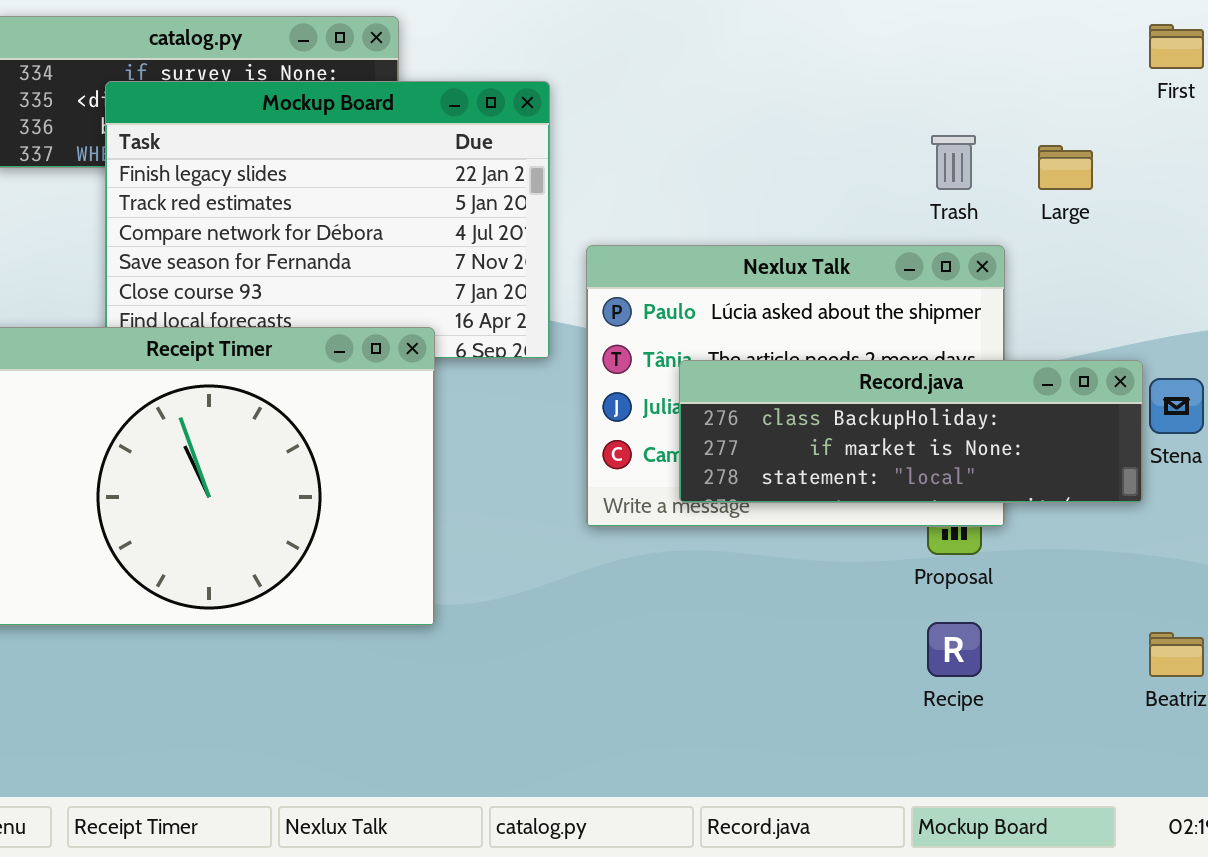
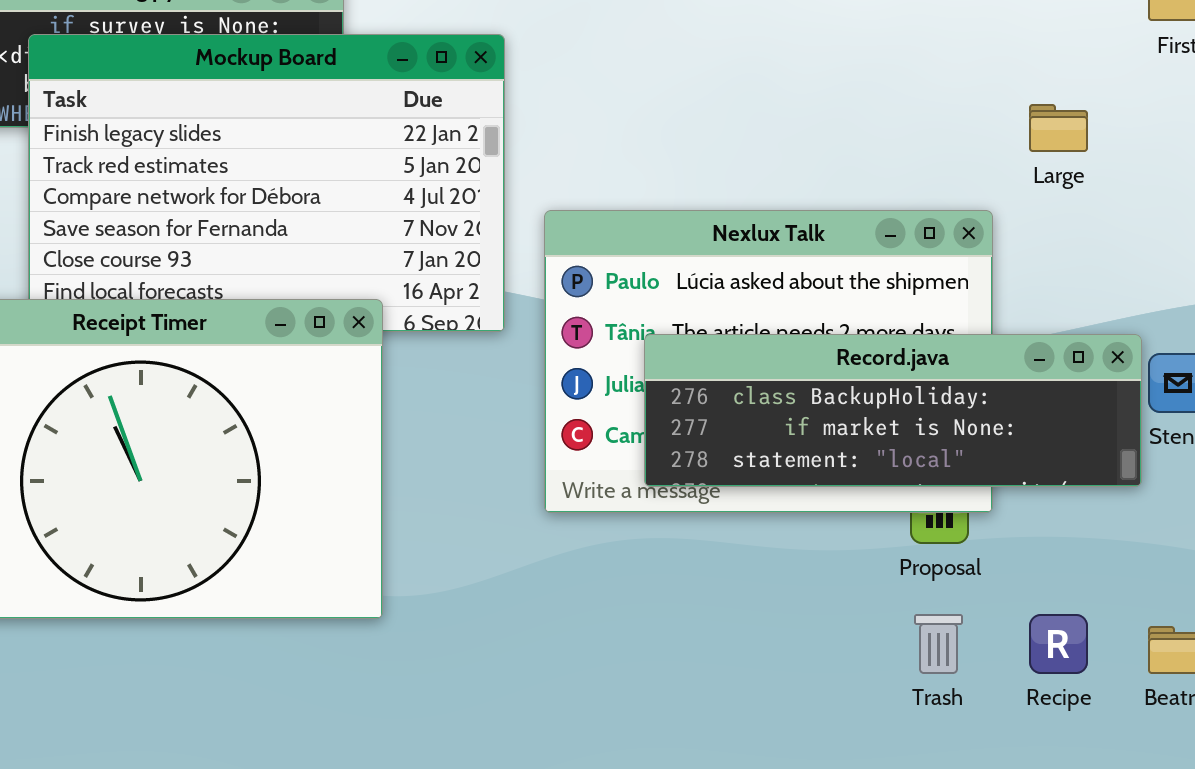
Trash: [931,135,976,190] -> [914,614,963,674], moved
Recipe: [927,622,982,677] -> [1029,614,1088,674], moved

